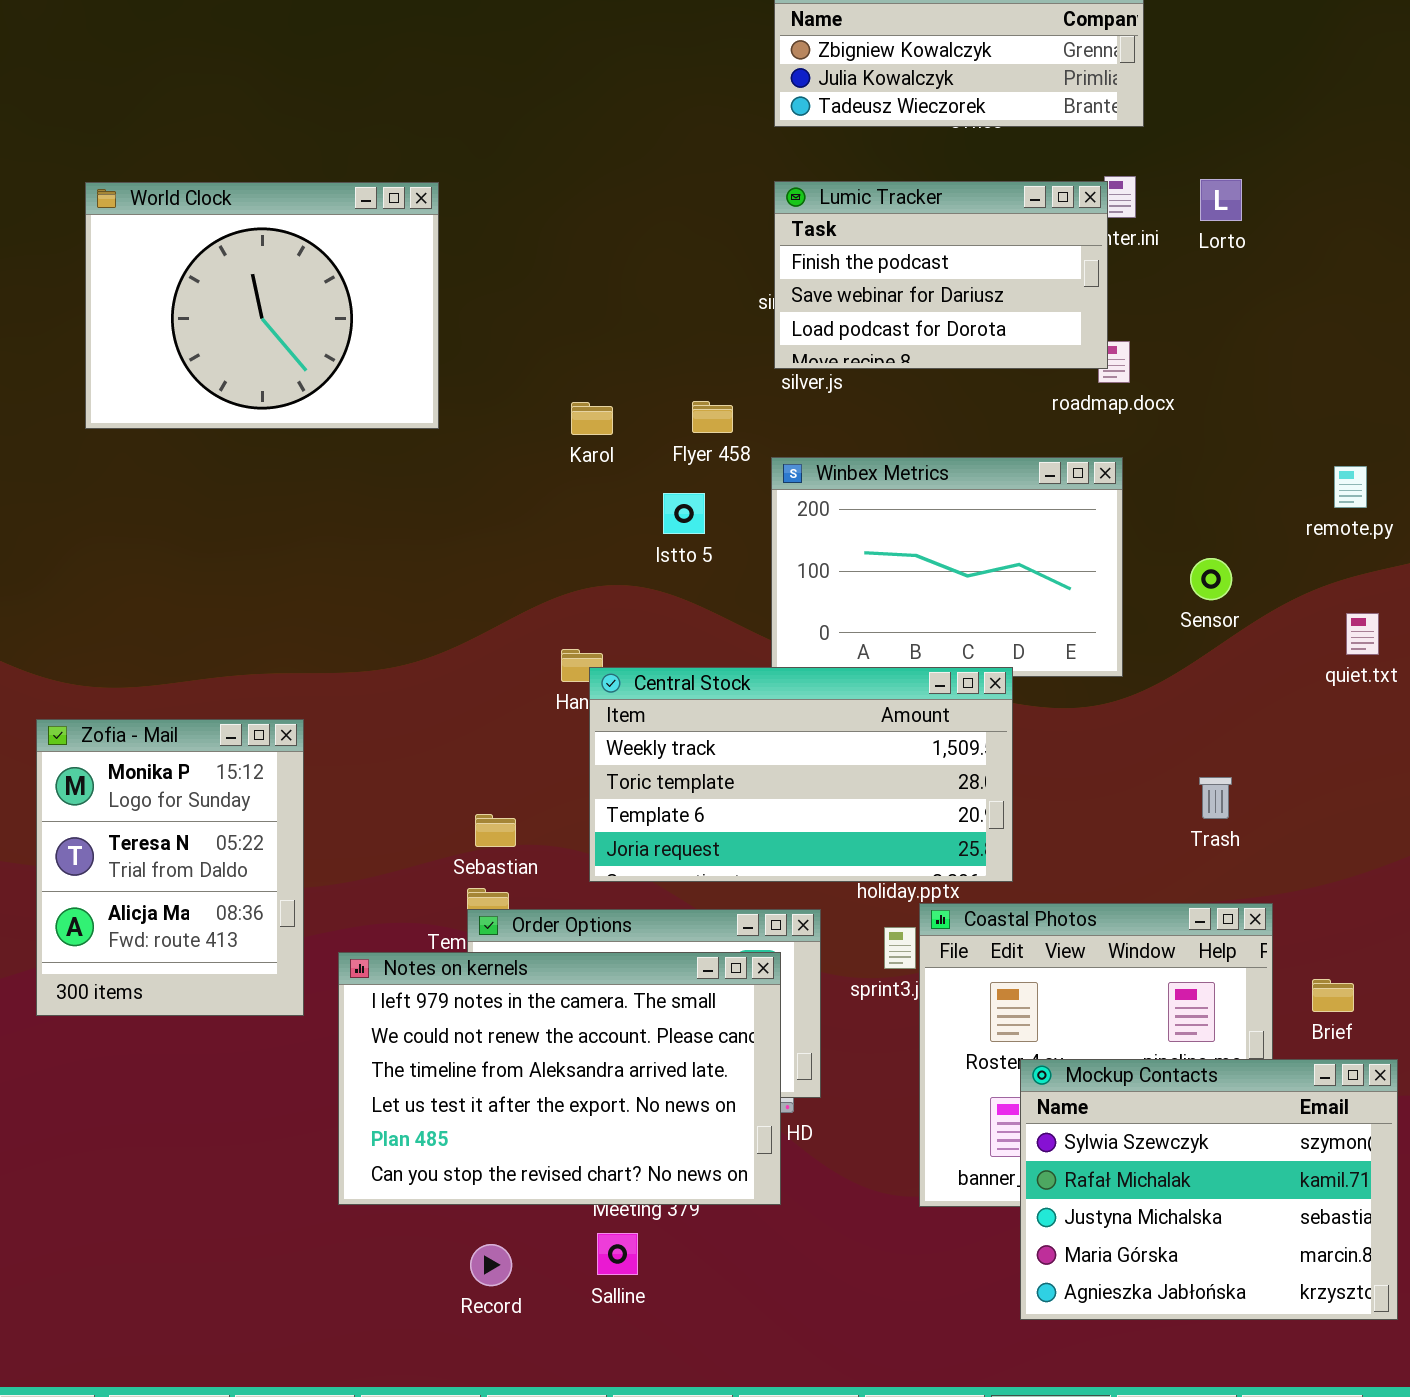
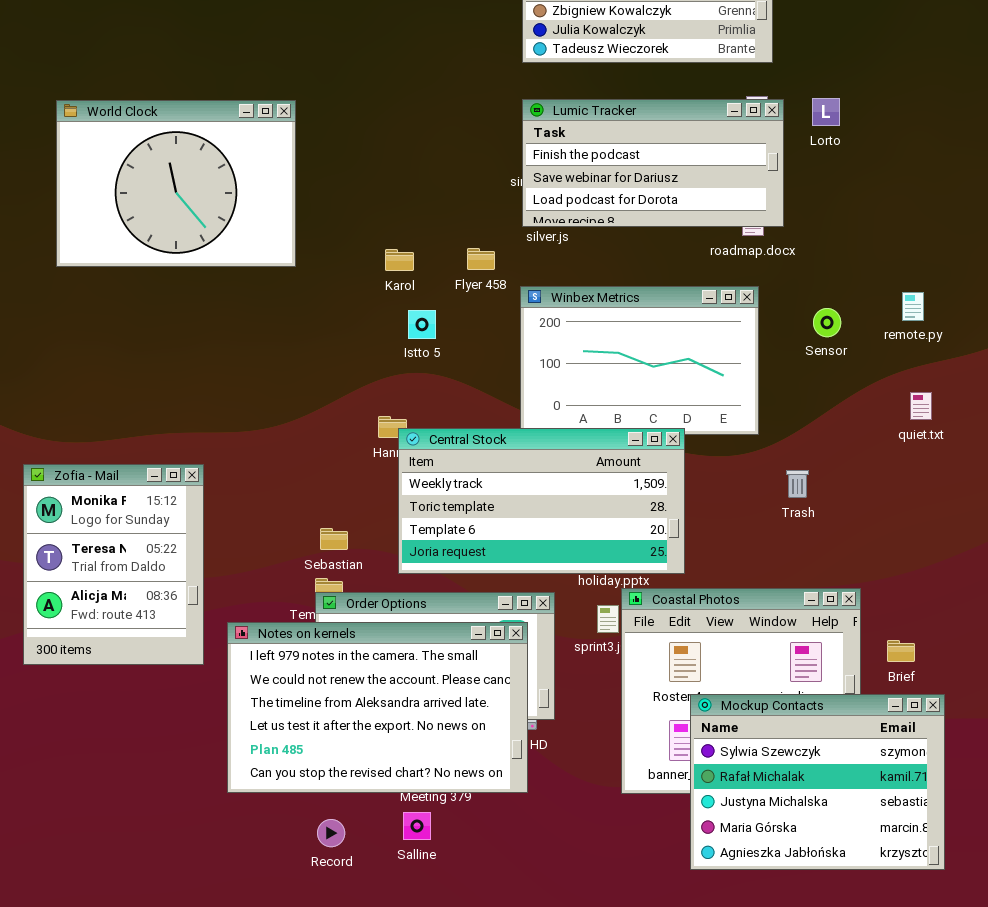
Lumic Tracker: [774,181,1108,369] -> [522,99,784,227], resized
Istto 5: [663,493,705,534] -> [408,310,436,339], moved
Sensor: [1190,558,1232,600] -> [813,308,841,337], moved
Trash: [1199,777,1232,819] -> [786,470,809,498], moved

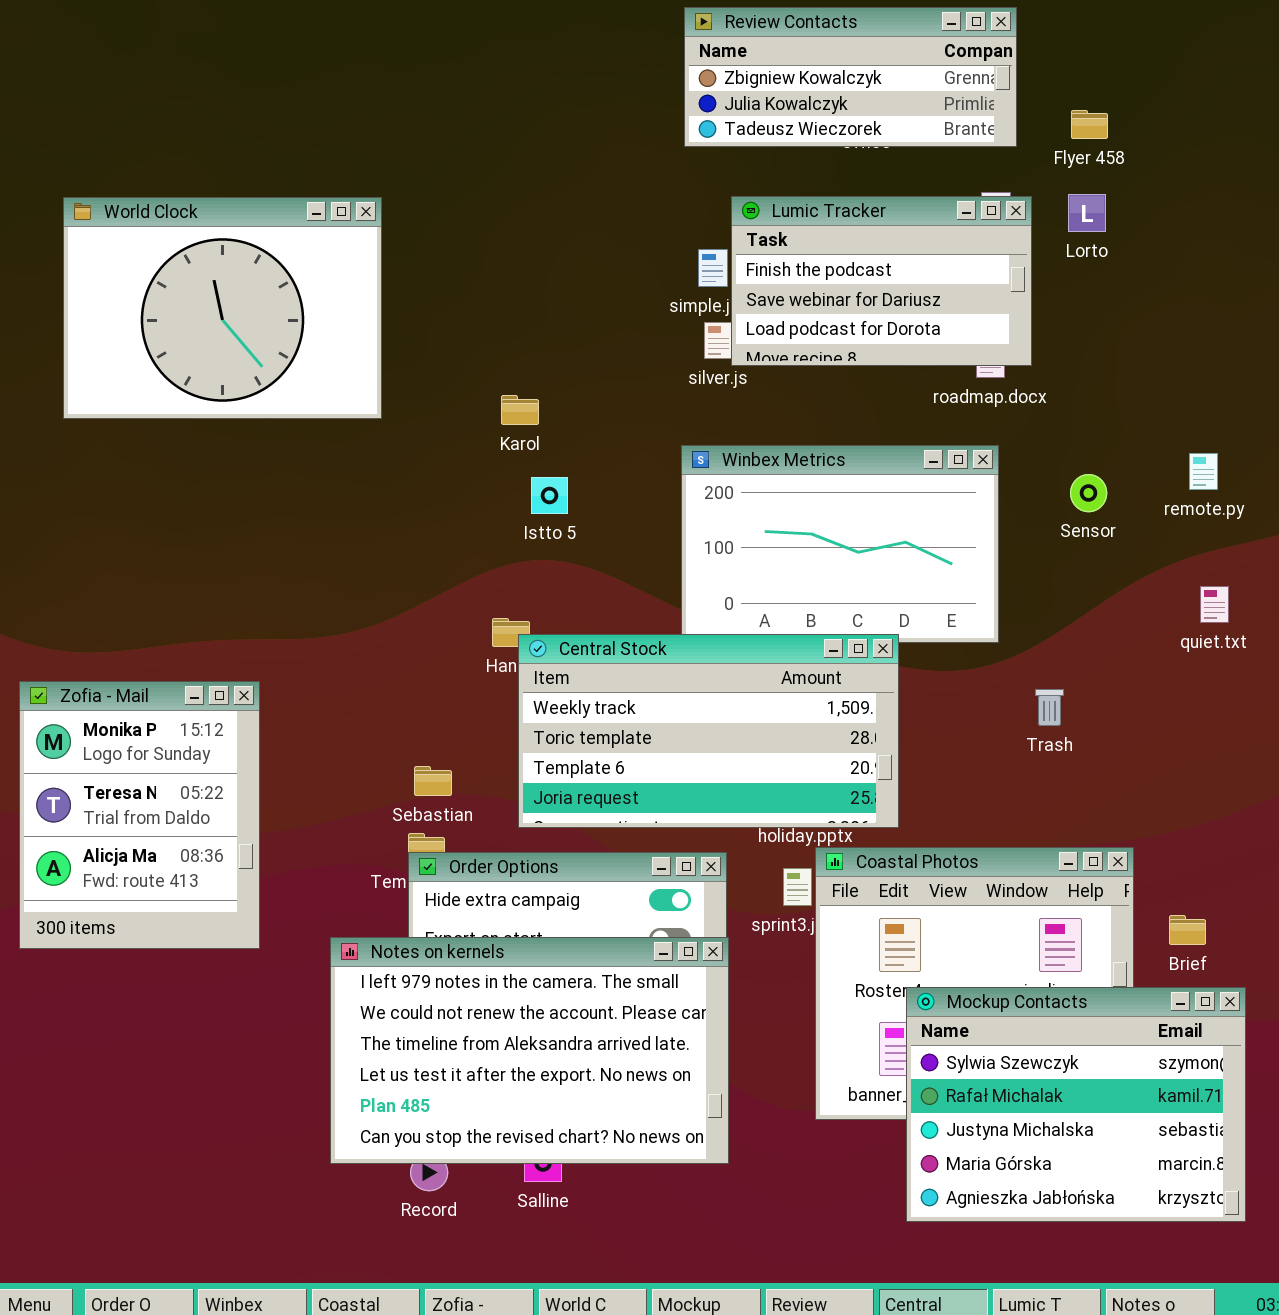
Lumic Tracker: [522,99,784,227] -> [731,196,1032,366], resized
Flyer 458: [467,248,495,270] -> [1071,110,1108,139], moved
Notes on kernels: [227,622,528,793] -> [330,937,729,1164], moved

